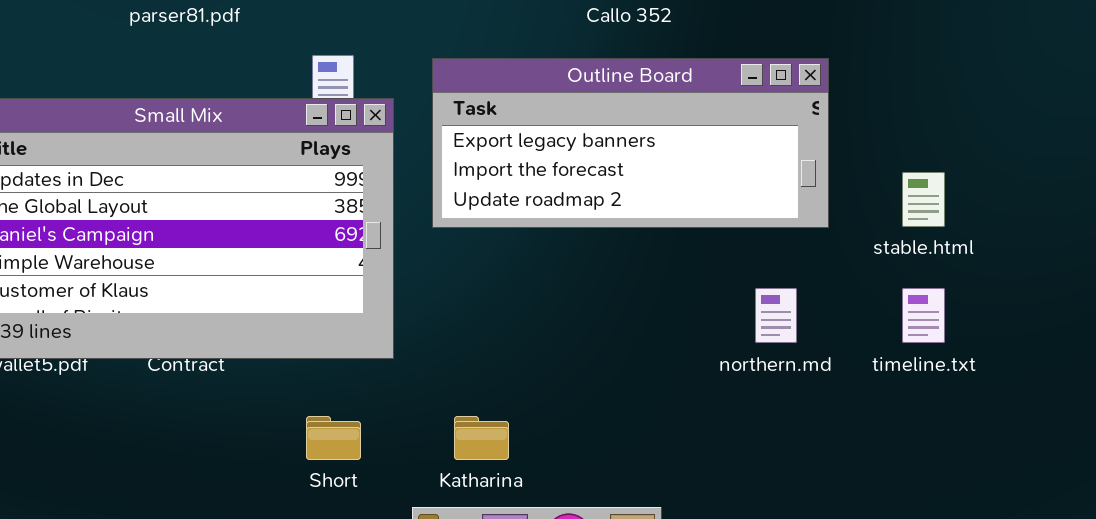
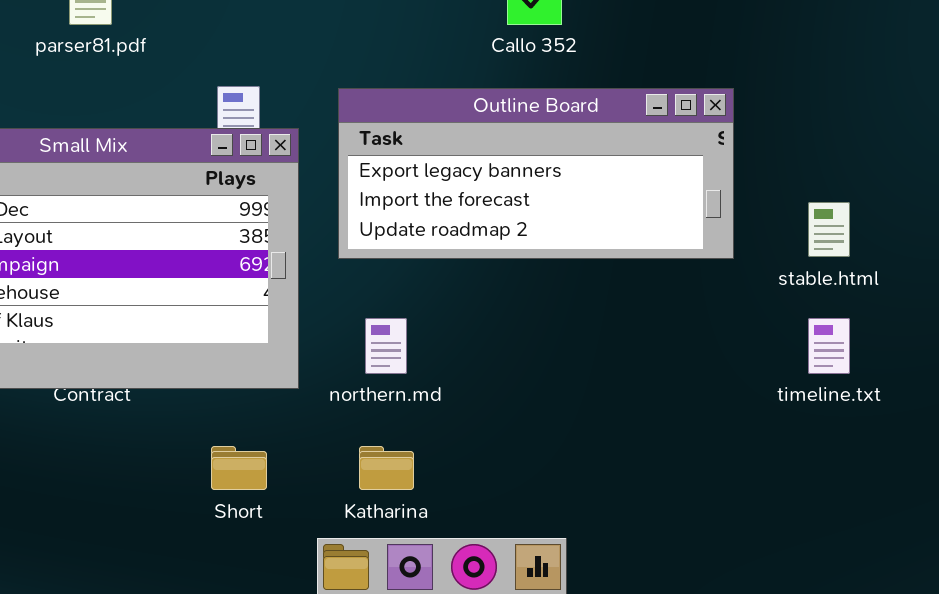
northern.md: [755,288,797,343] -> [365,318,407,374], moved

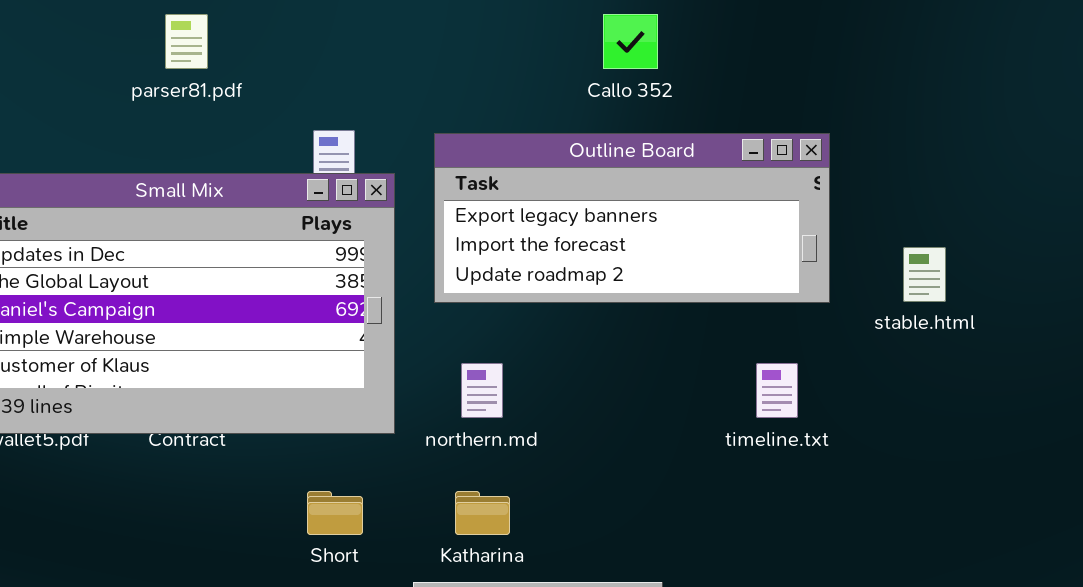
timeline.txt: [808,318,850,374] -> [756,363,798,418], moved

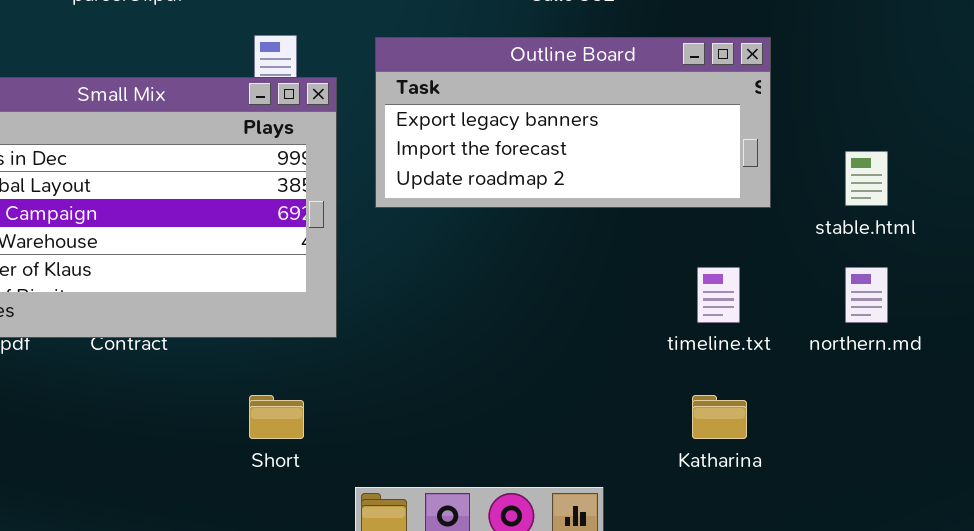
northern.md: [461,363,503,418] -> [845,267,888,323], moved
Katharina: [455,491,510,535] -> [692,395,747,439], moved

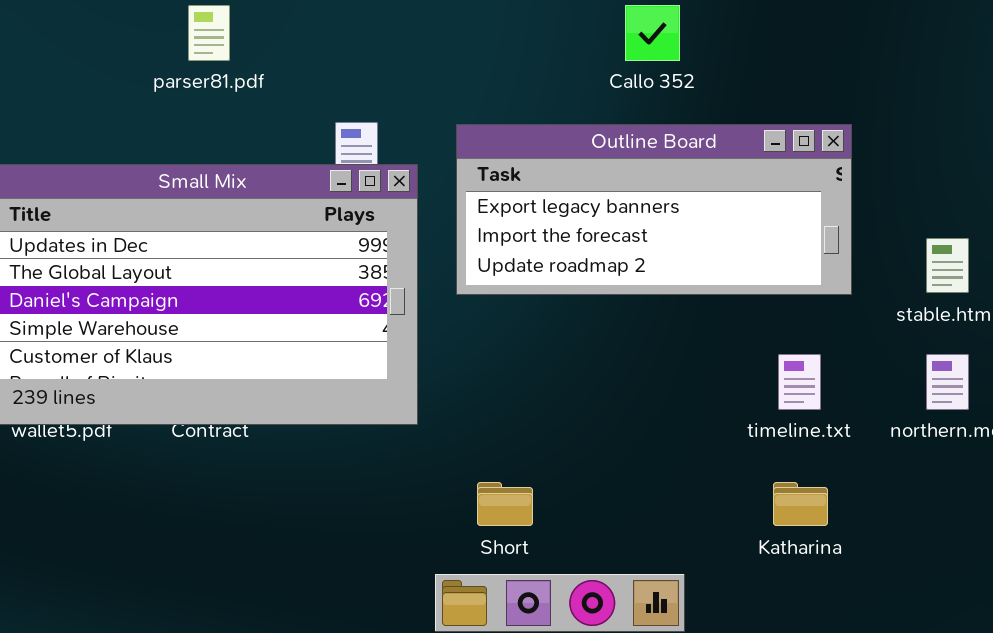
Short: [249,395,304,439] -> [477,482,533,526], moved

